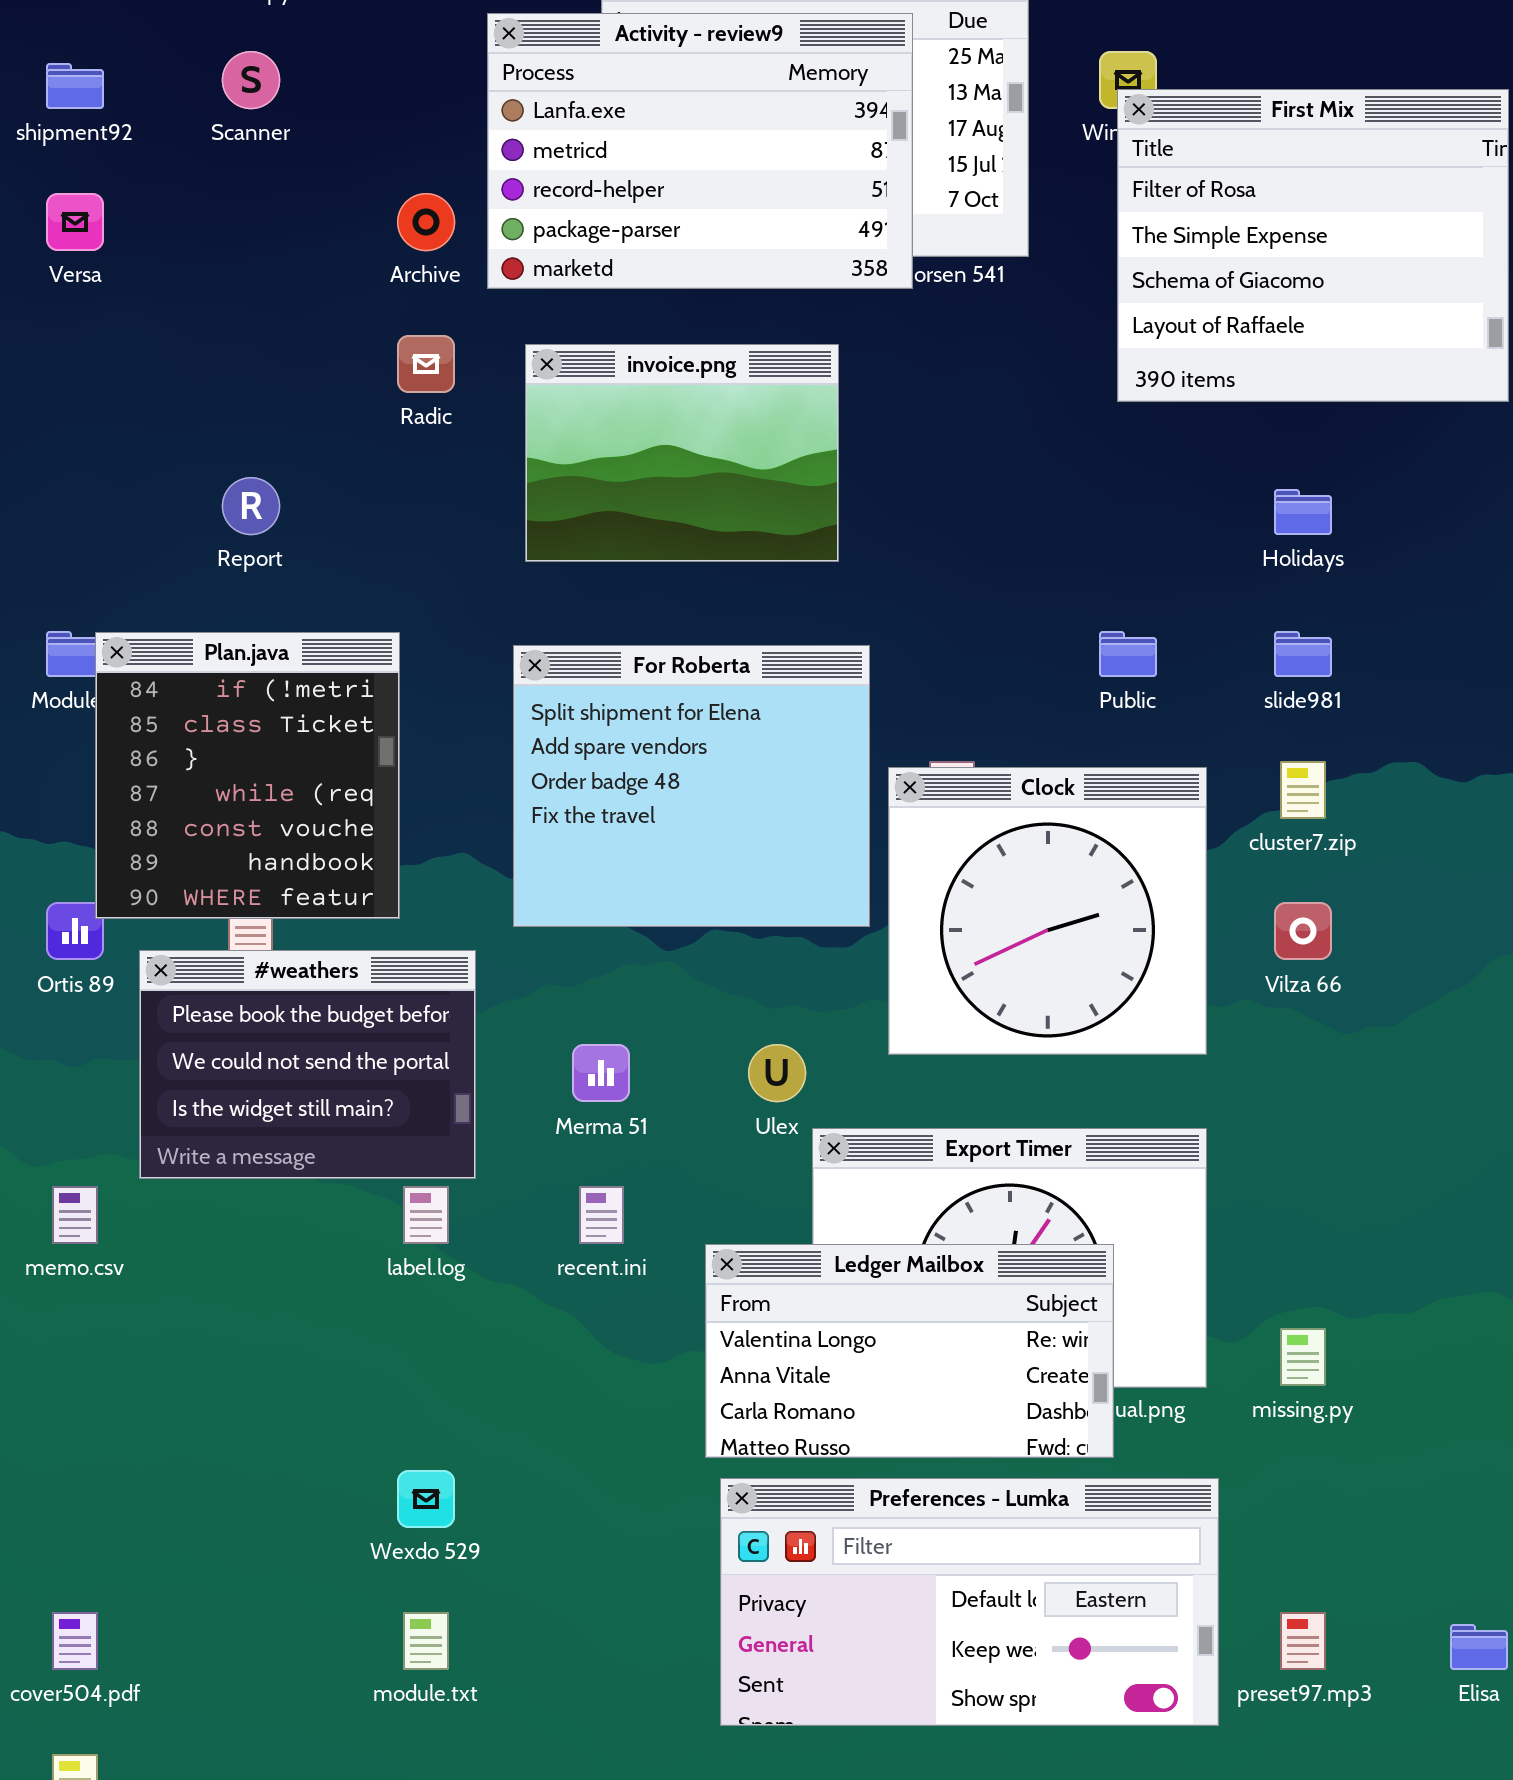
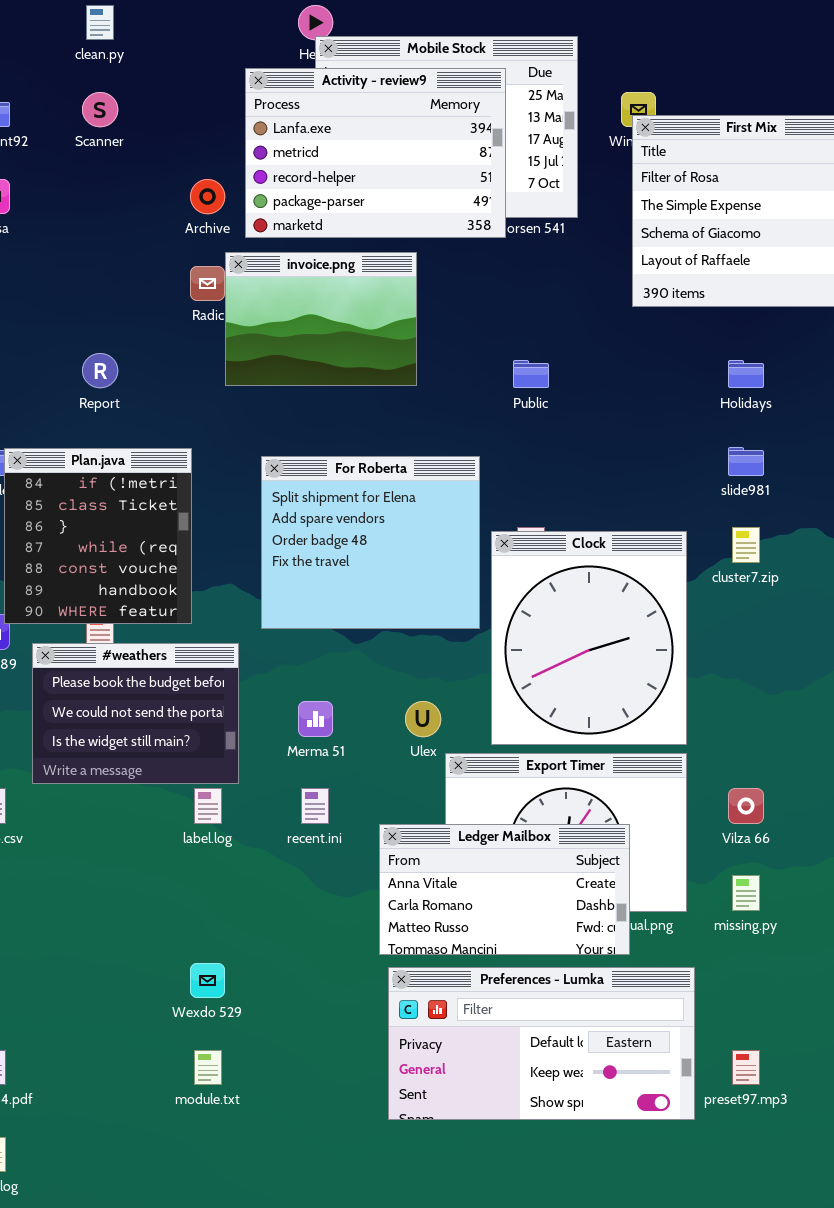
invoice.png: [525,344,839,562] -> [225,252,417,386], moved
Public: [1099,631,1157,677] -> [513,360,549,388], moved
Clock: [888,767,1207,1055] -> [491,531,687,745], resized
Vilza 66: [1274,902,1332,960] -> [728,788,764,824], moved
Ledger Mailbox: [705,1244,1114,1458] -> [379,824,630,955], scrolled down 1 row

